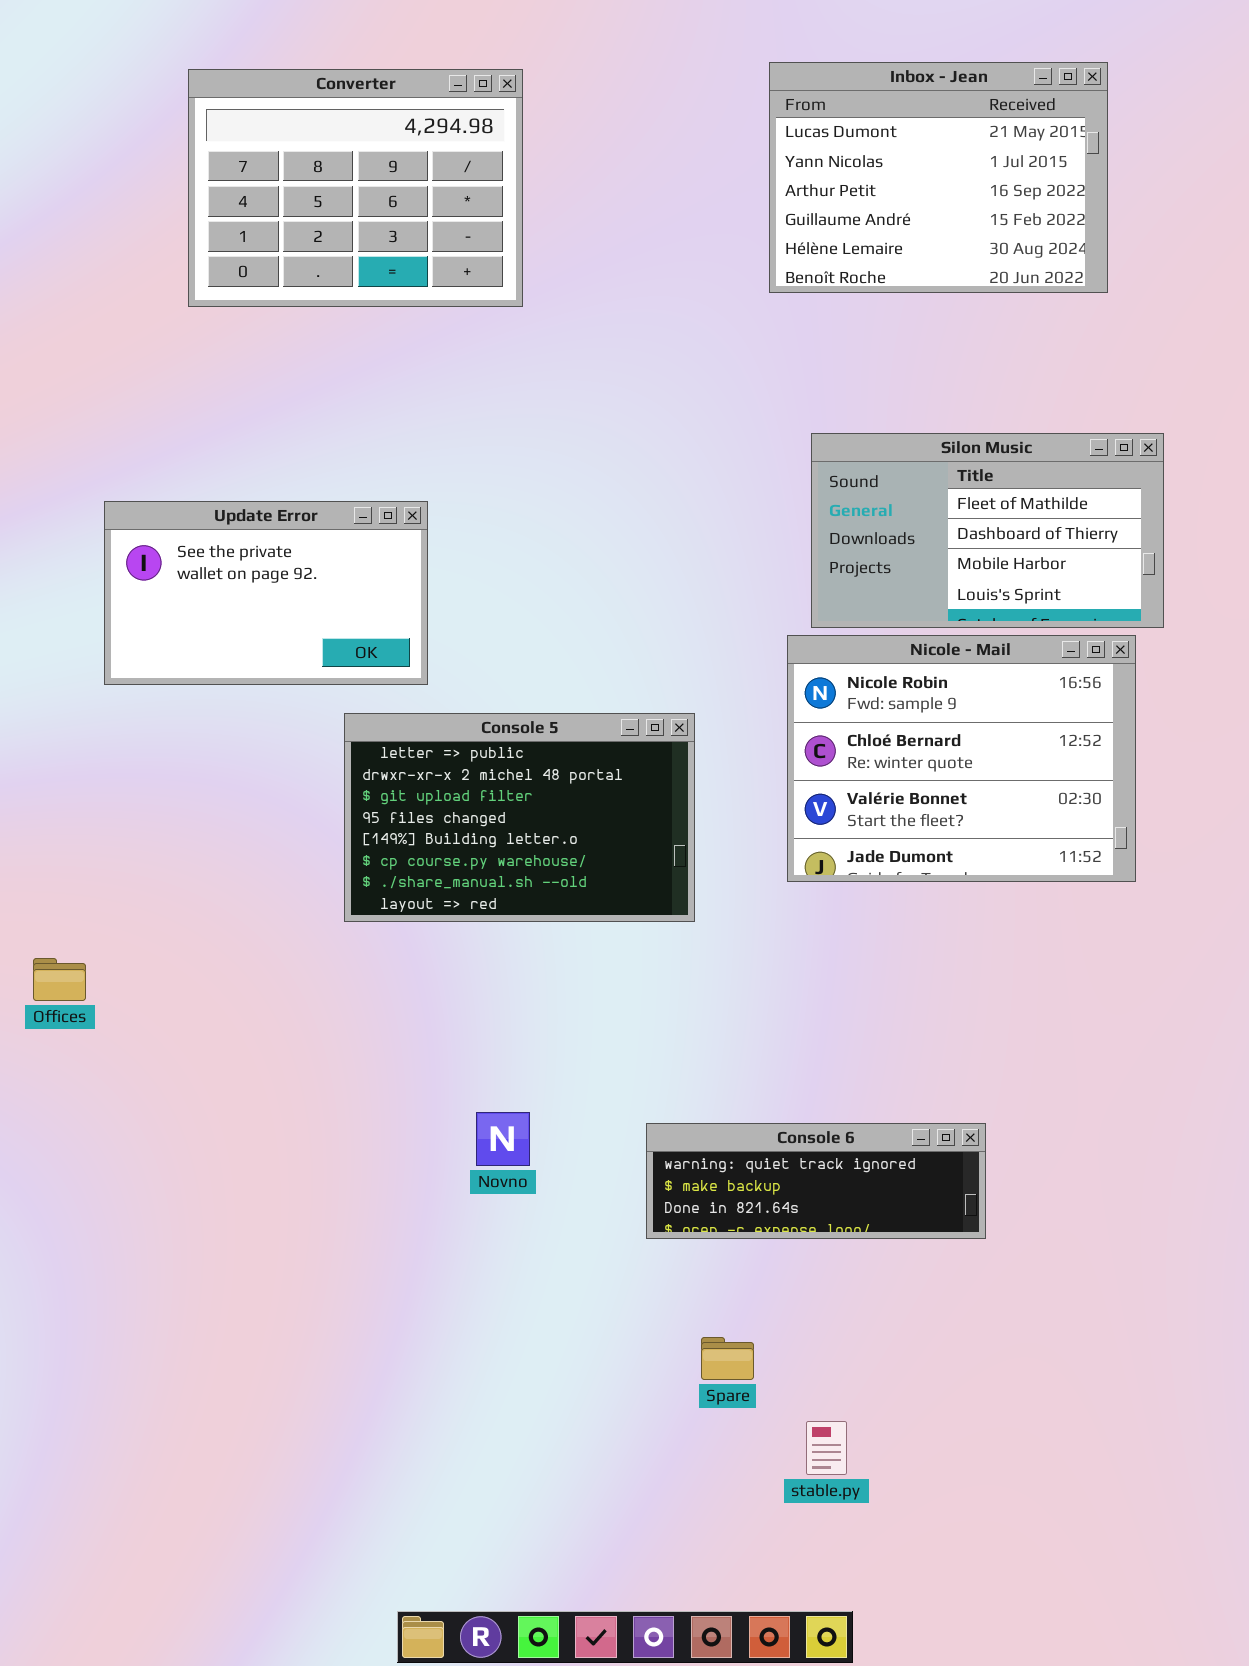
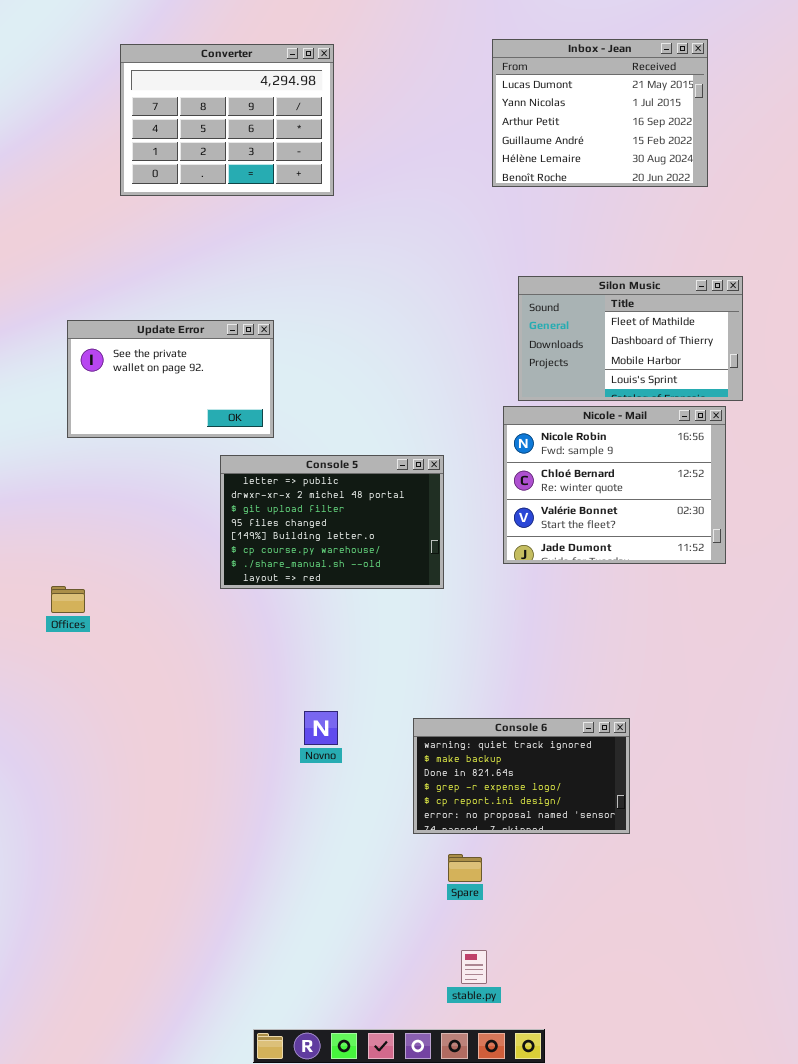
Offices: [33,958,86,1001] -> [51,586,85,613], moved
Console 6: [646,1123,986,1239] -> [413,718,630,834], resized
stable.py: [806,1421,847,1475] -> [461,950,487,984], moved

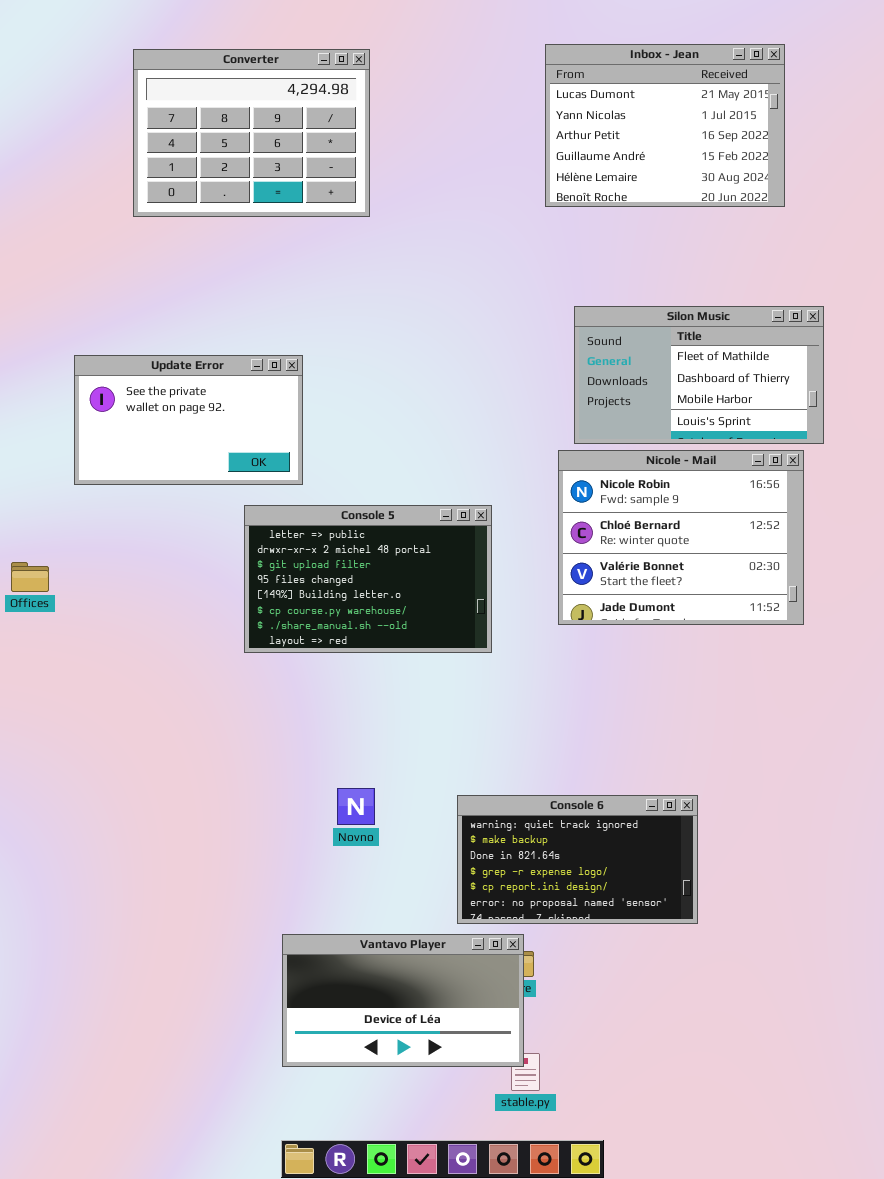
Offices: [51,586,85,613] -> [11,562,49,592], moved
Vantavo Player: none -> [282,934,524,1067], opened

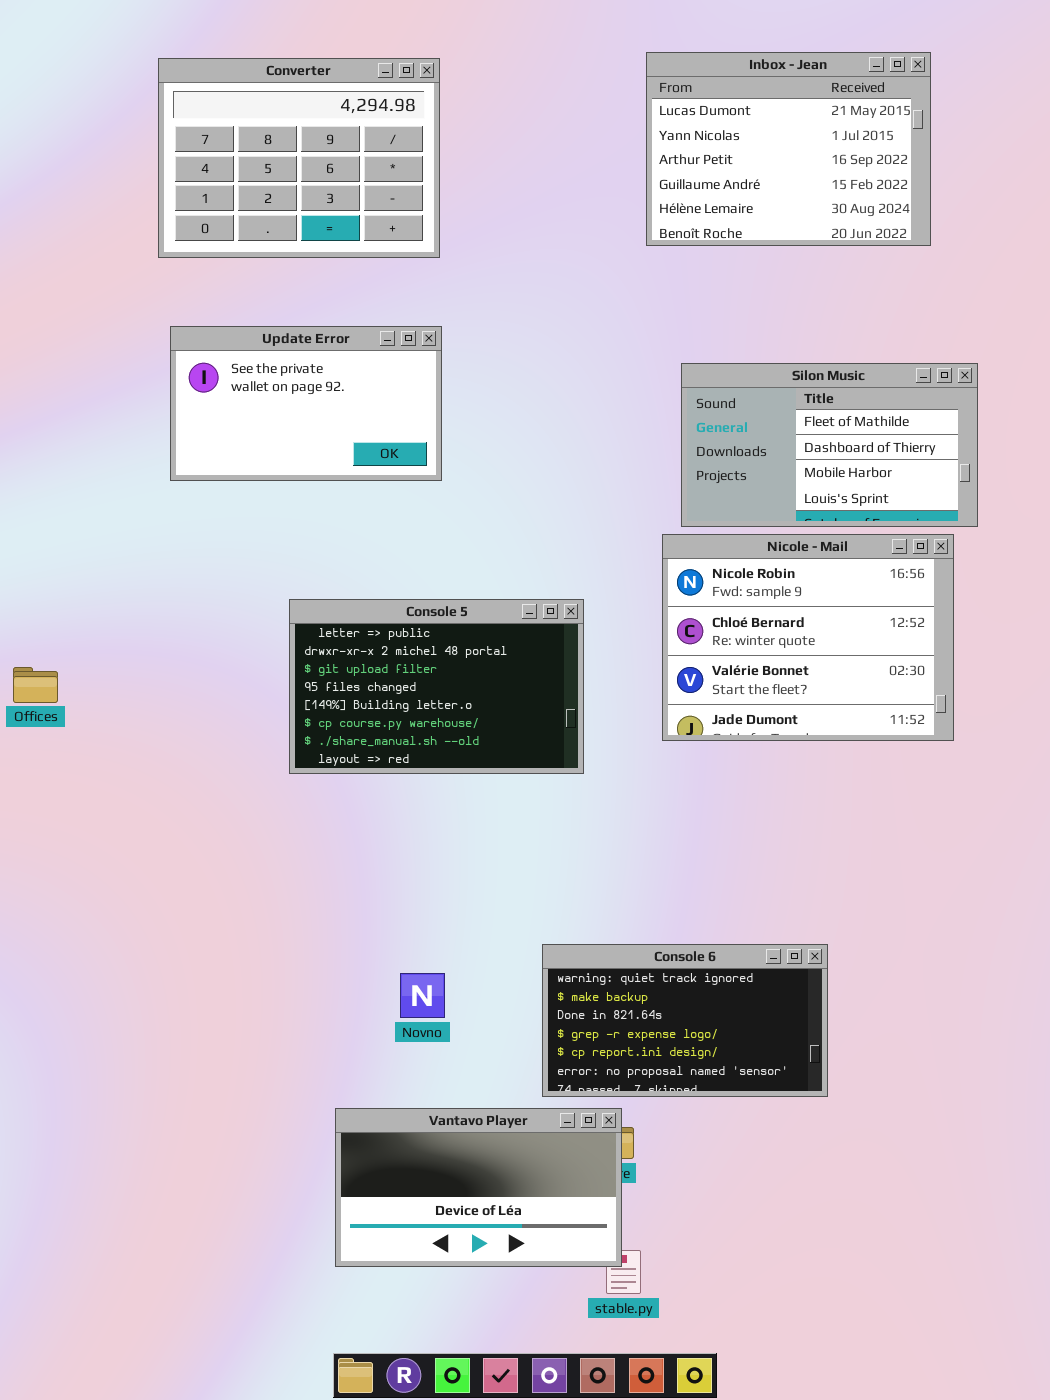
Update Error: [74,355,303,485] -> [170,326,442,481], moved
Novno: [337,788,375,825] -> [400,973,445,1018], moved

